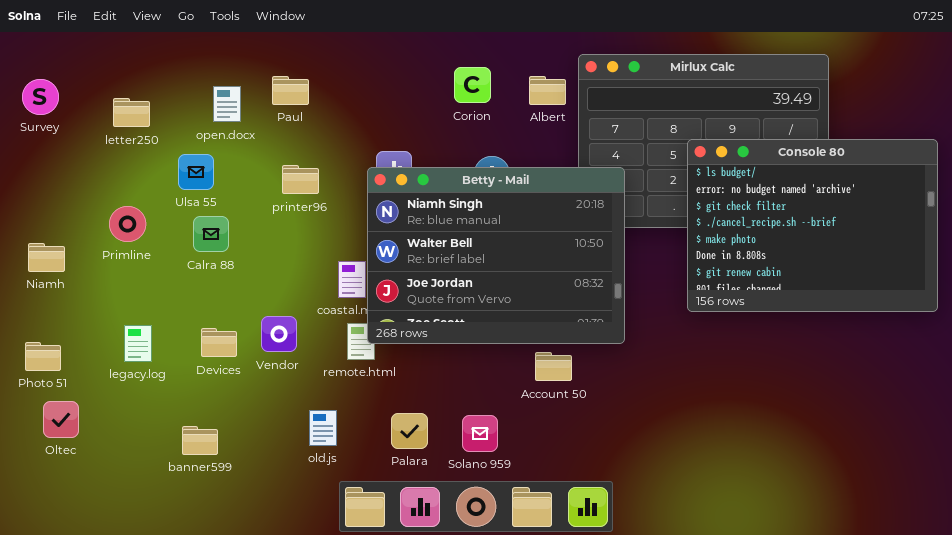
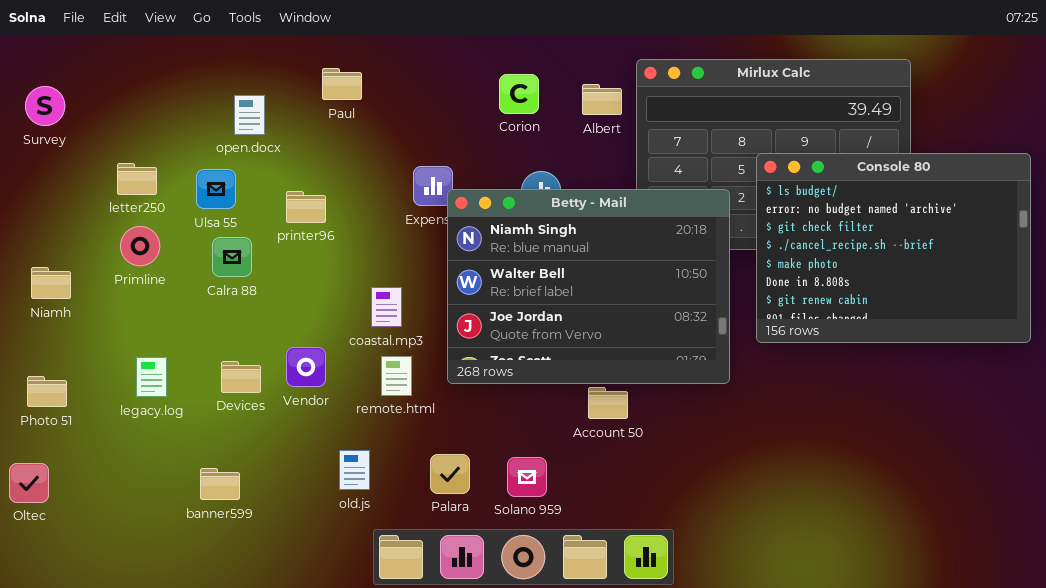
Paul: [272,76,309,105] -> [322,68,362,100], moved
letter250: [113,98,150,127] -> [117,163,157,195], moved
printer96: [282,165,319,194] -> [286,191,326,223], moved
Betty - Mail: [367,167,625,344] -> [447,189,730,384], moved
Oltec: [43,401,79,438] -> [9,463,49,503], moved

